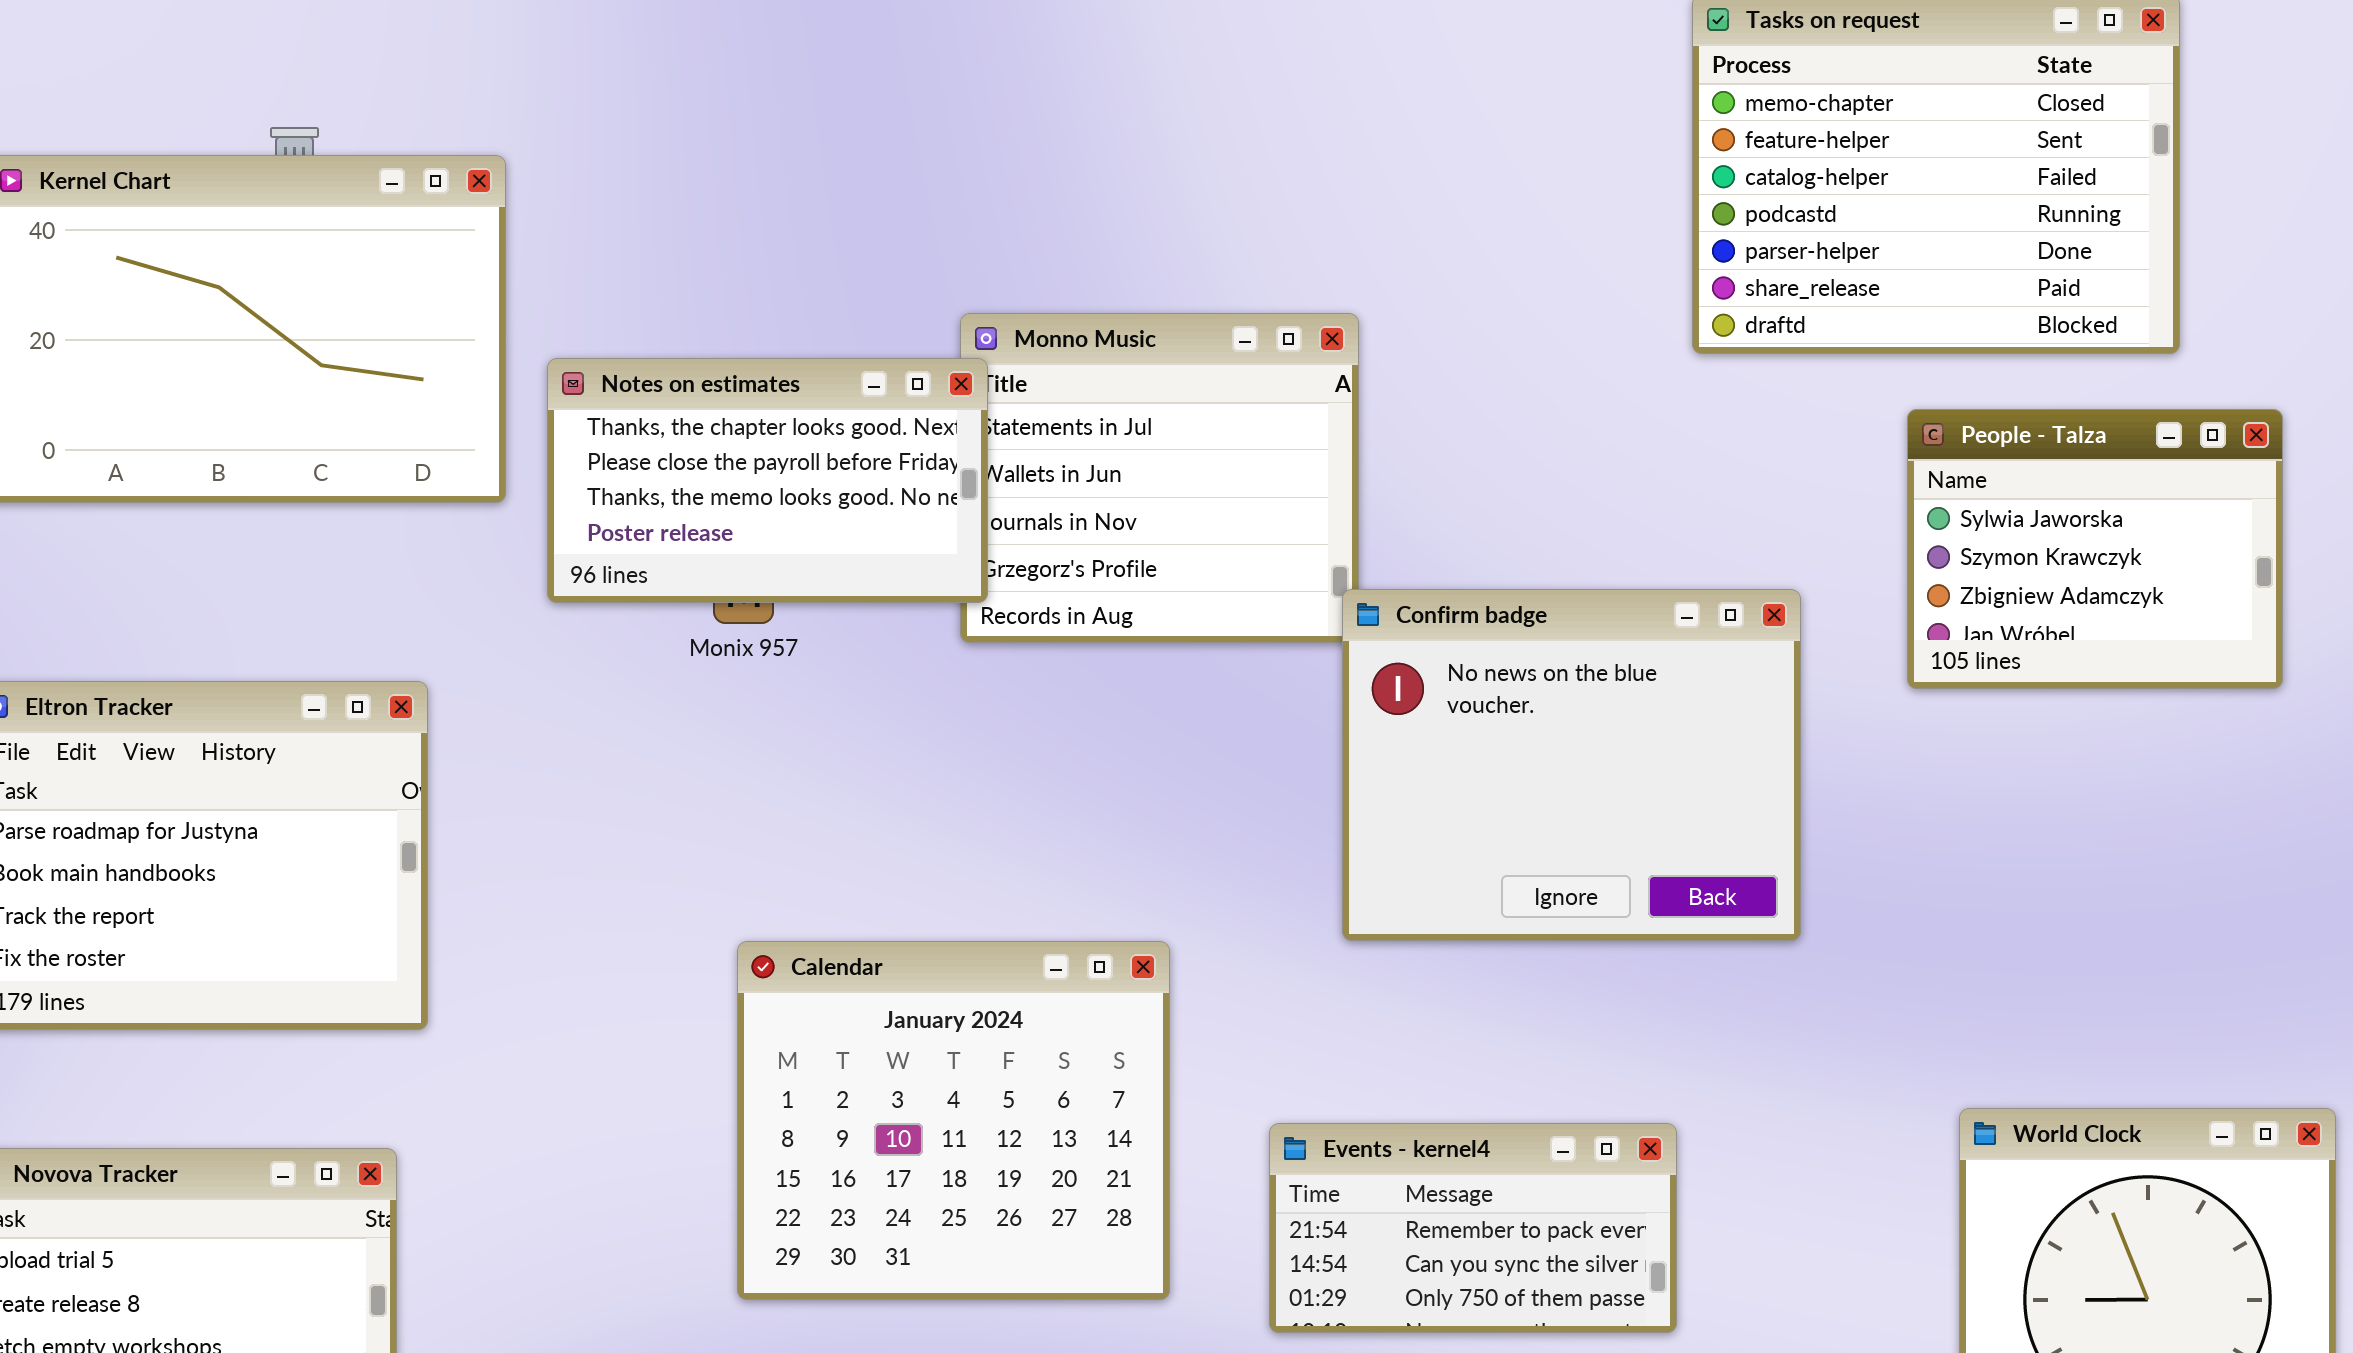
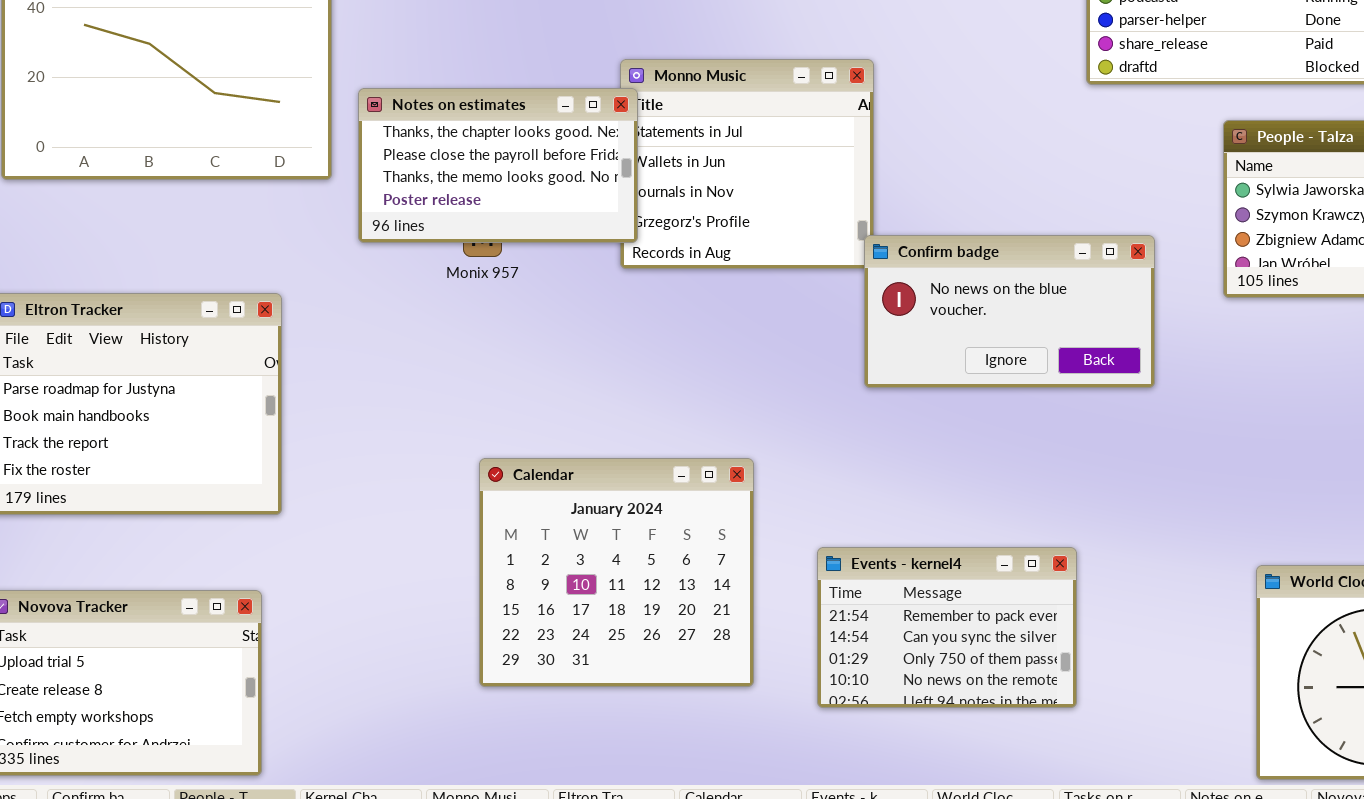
Confirm badge: [1342,589,1801,941] -> [864,235,1155,388], resized
Events - kernel4: [1269,1123,1677,1333] -> [817,547,1077,708], resized

